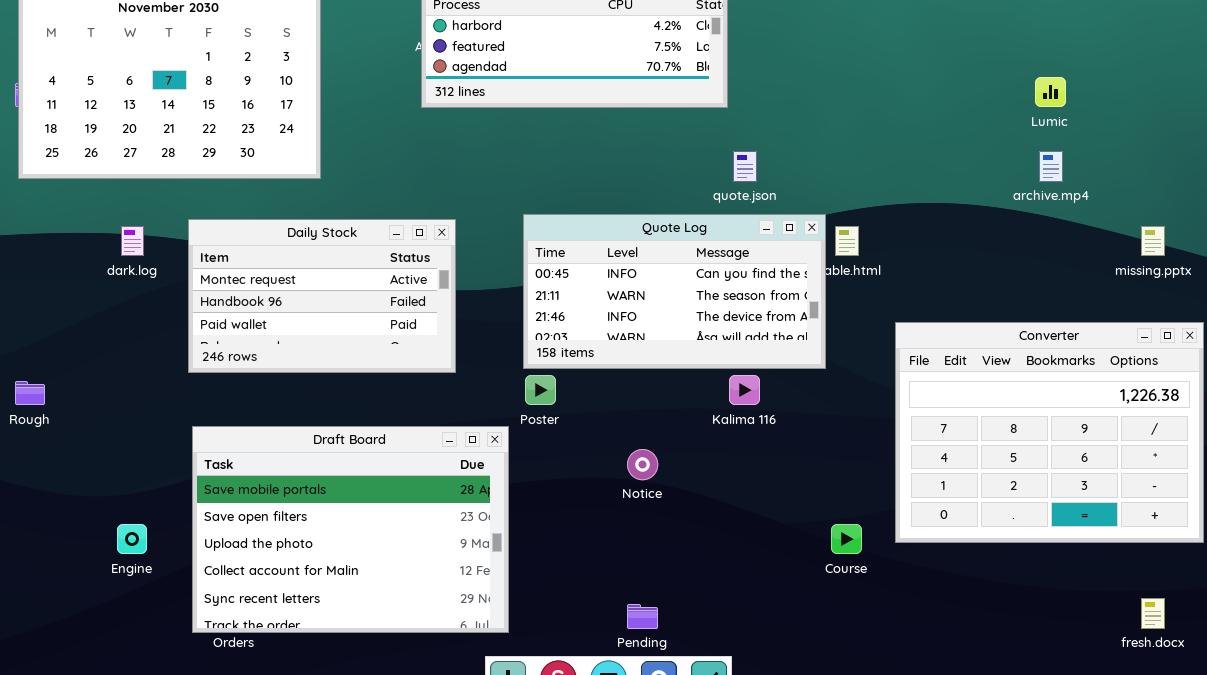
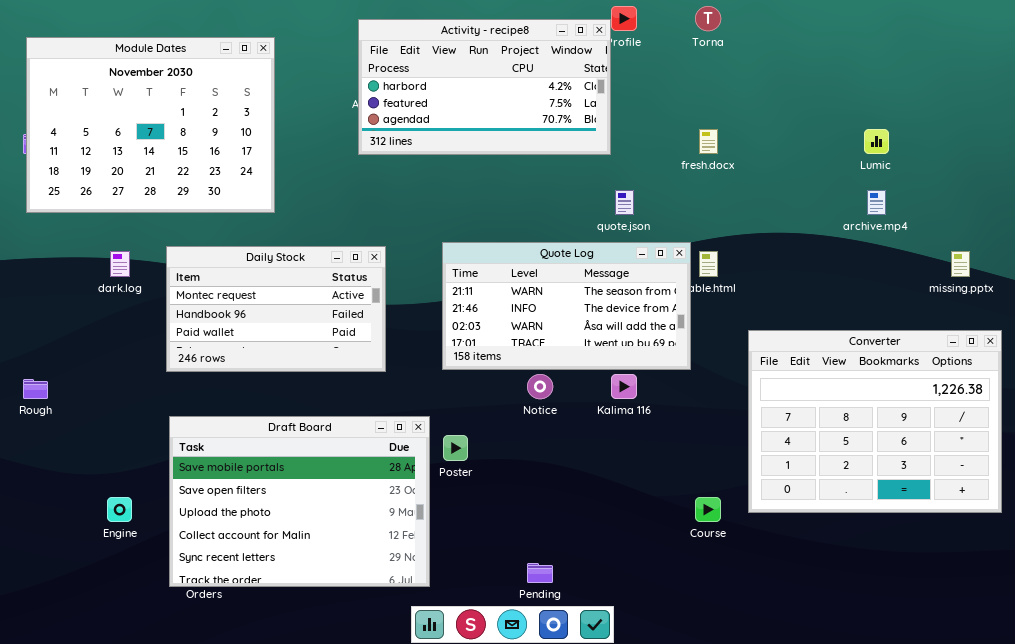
Quote Log: [523,214,826,369] -> [442,242,691,370], scrolled down 1 row
Poster: [525,375,556,405] -> [443,435,468,461], moved
Notice: [627,449,658,480] -> [527,374,553,399], moved
fresh.docx: [1141,598,1165,629] -> [699,129,718,154], moved

